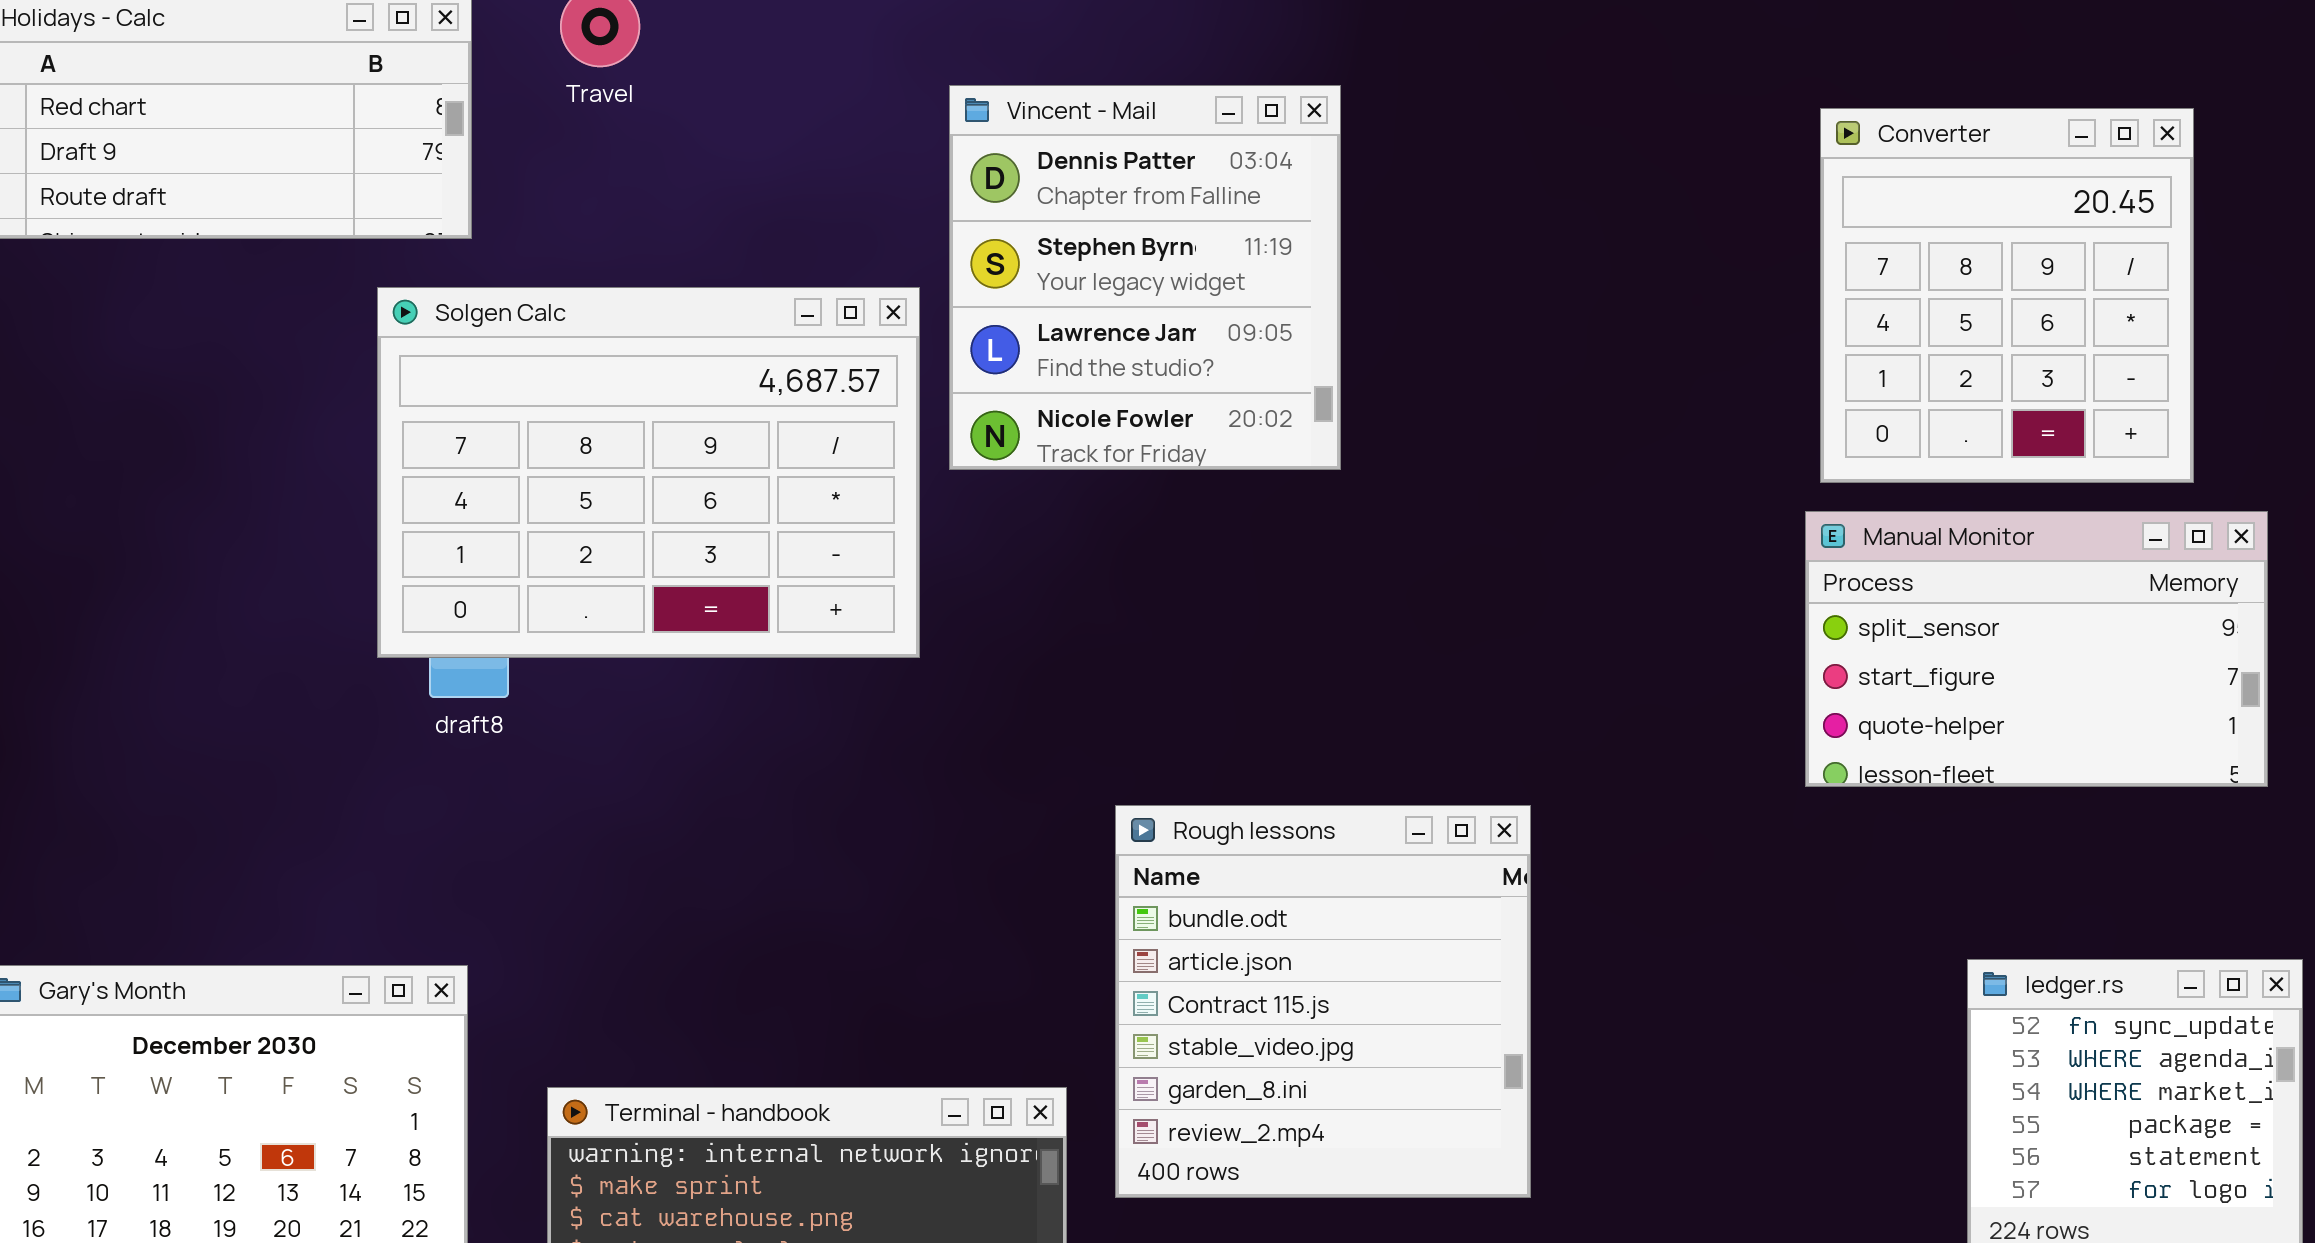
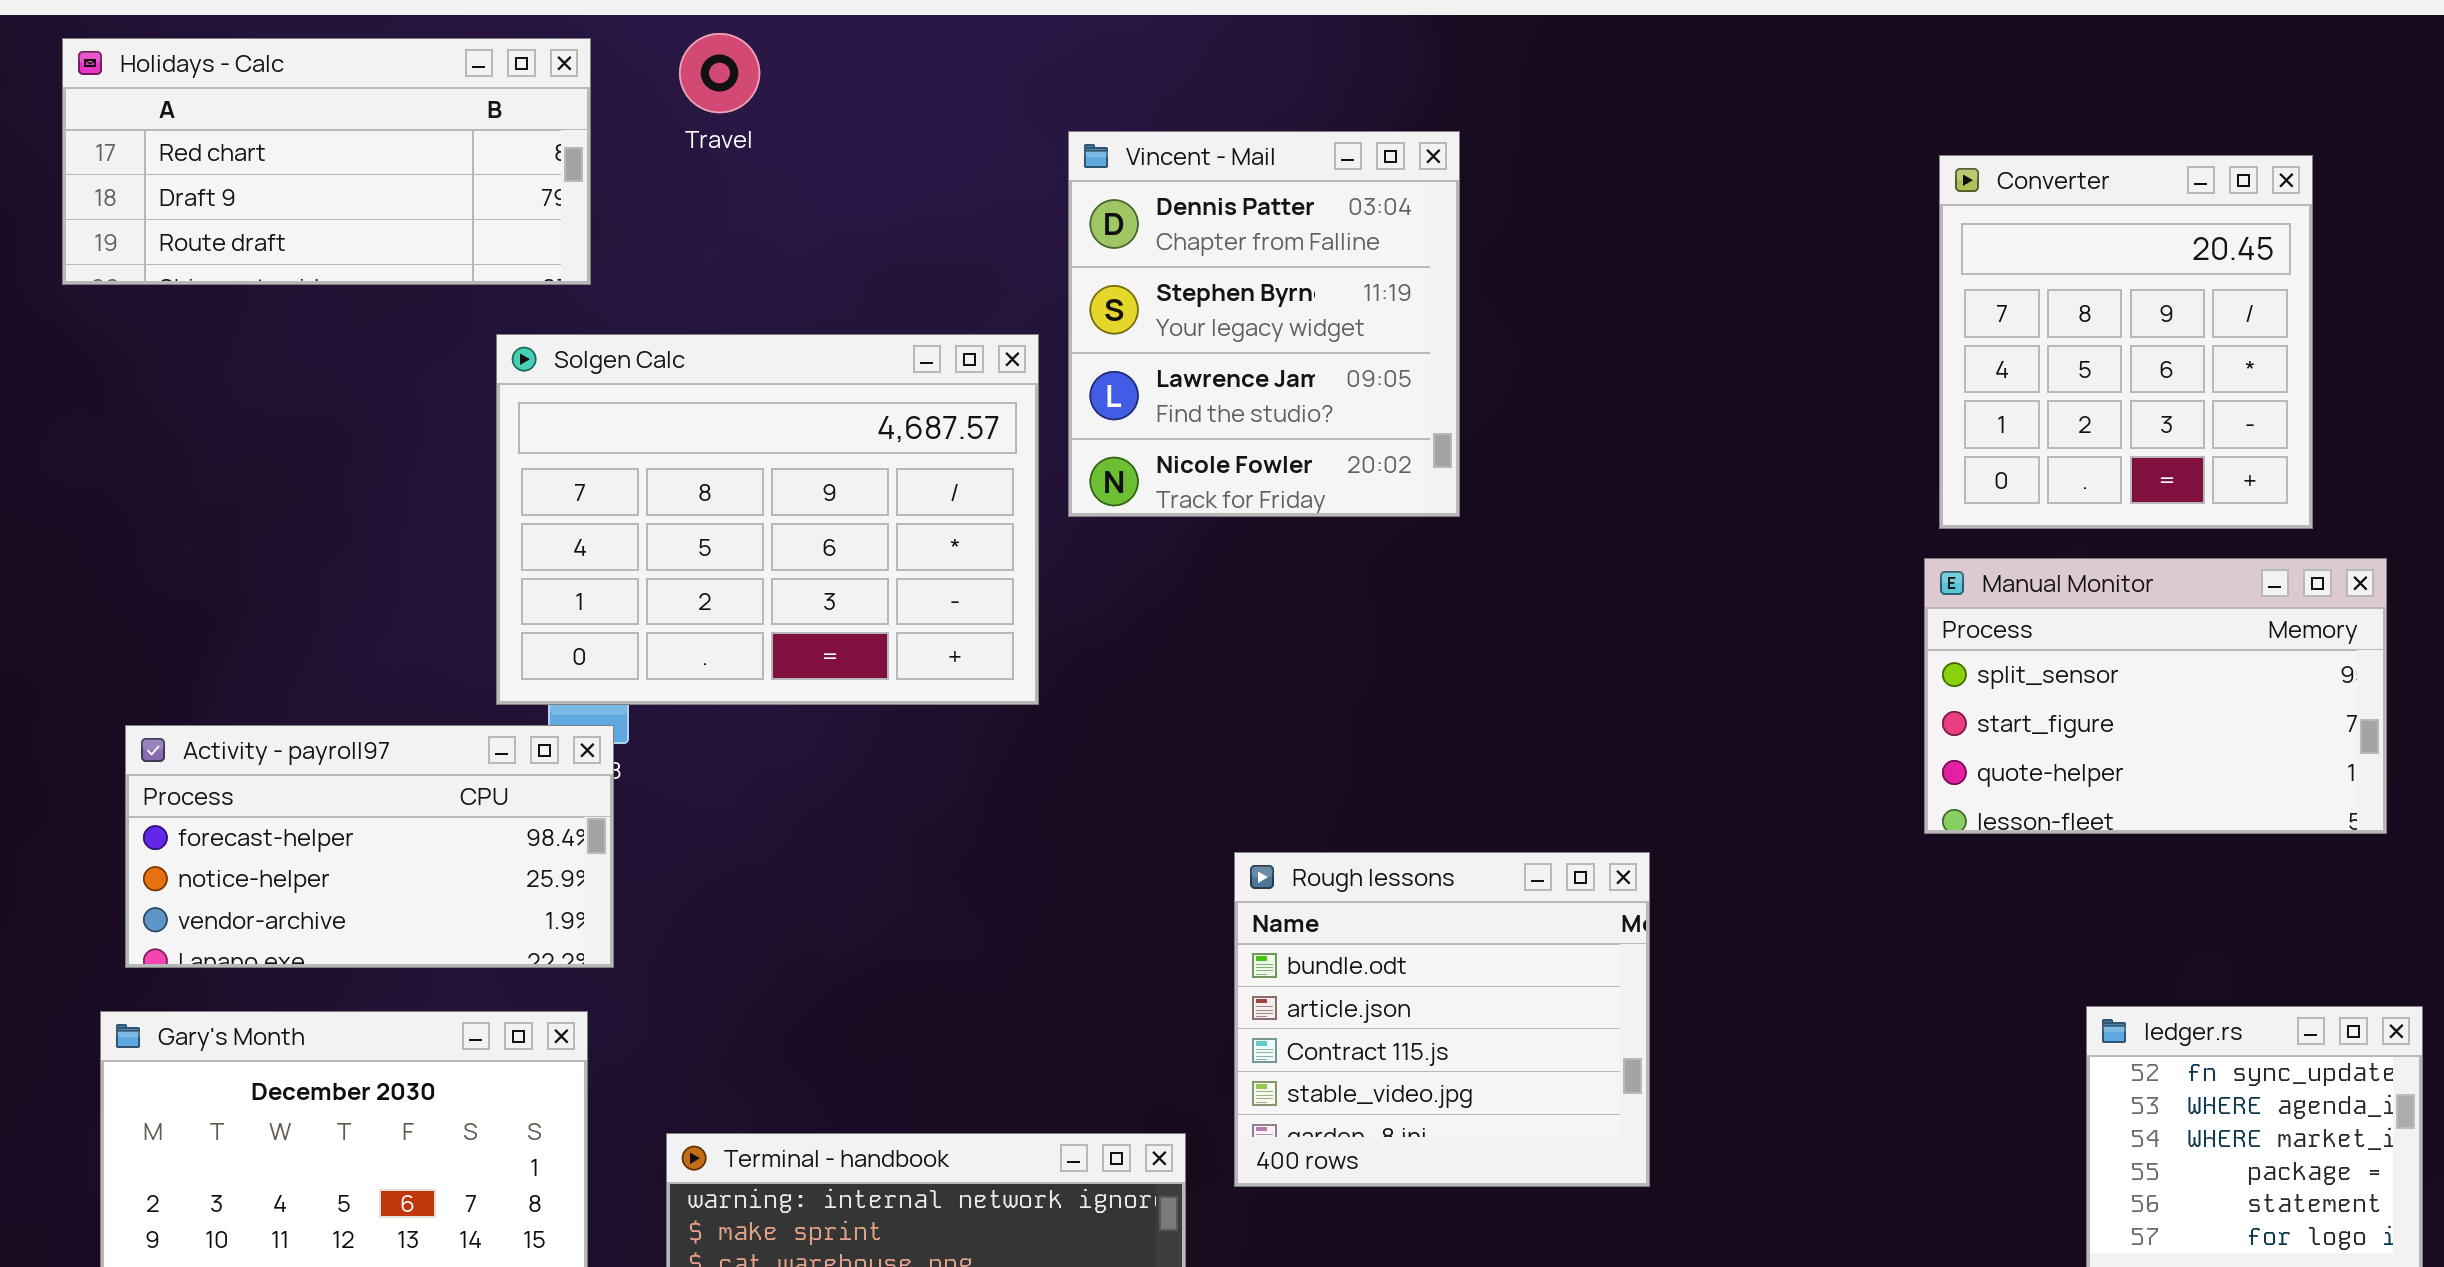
Activity - payroll97: none -> [125,725,614,968], opened
Rough lessons: [1115,805,1531,1198] -> [1234,852,1650,1187], resized

